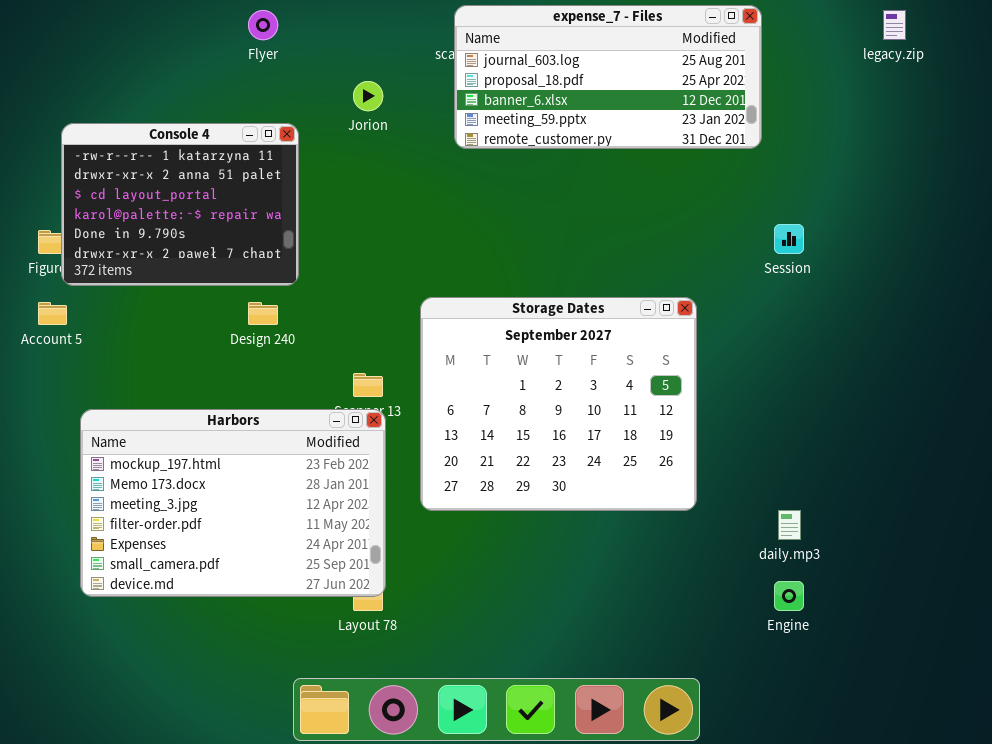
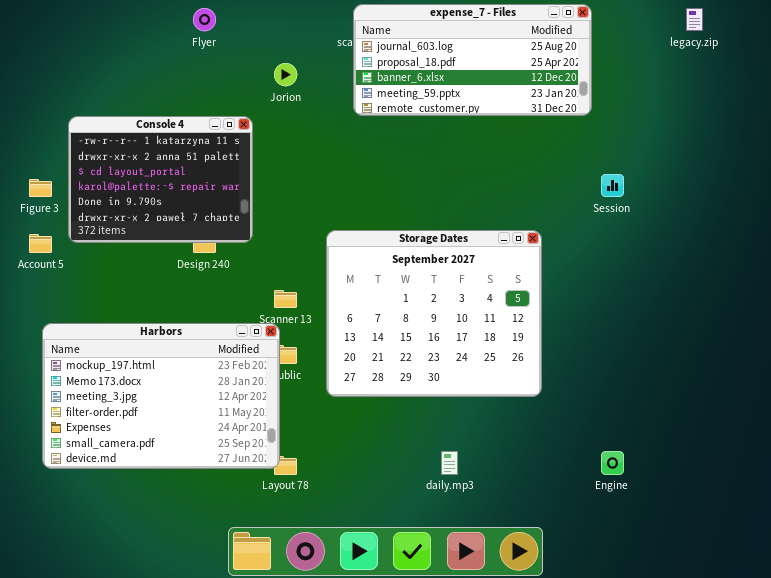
Console 4: [61,123,299,286] -> [68,116,253,243], moved
Harbors: [80,409,386,597] -> [42,323,280,469], moved
daily.mp3: [778,510,801,540] -> [441,451,458,475], moved

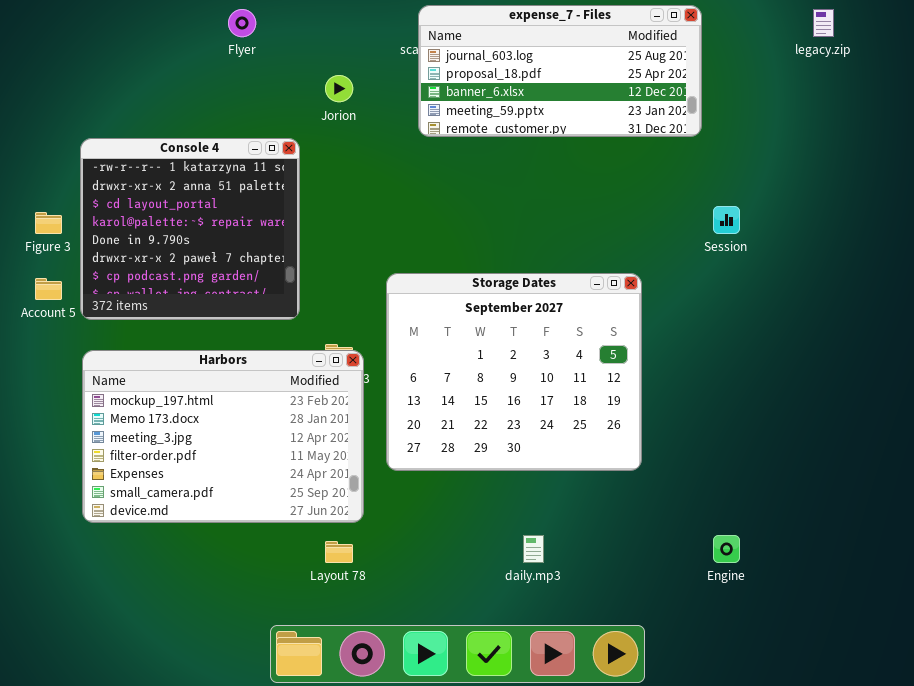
Console 4: [68,116,253,243] -> [80,138,300,320], resized
Harbors: [42,323,280,469] -> [82,350,364,523], moved

